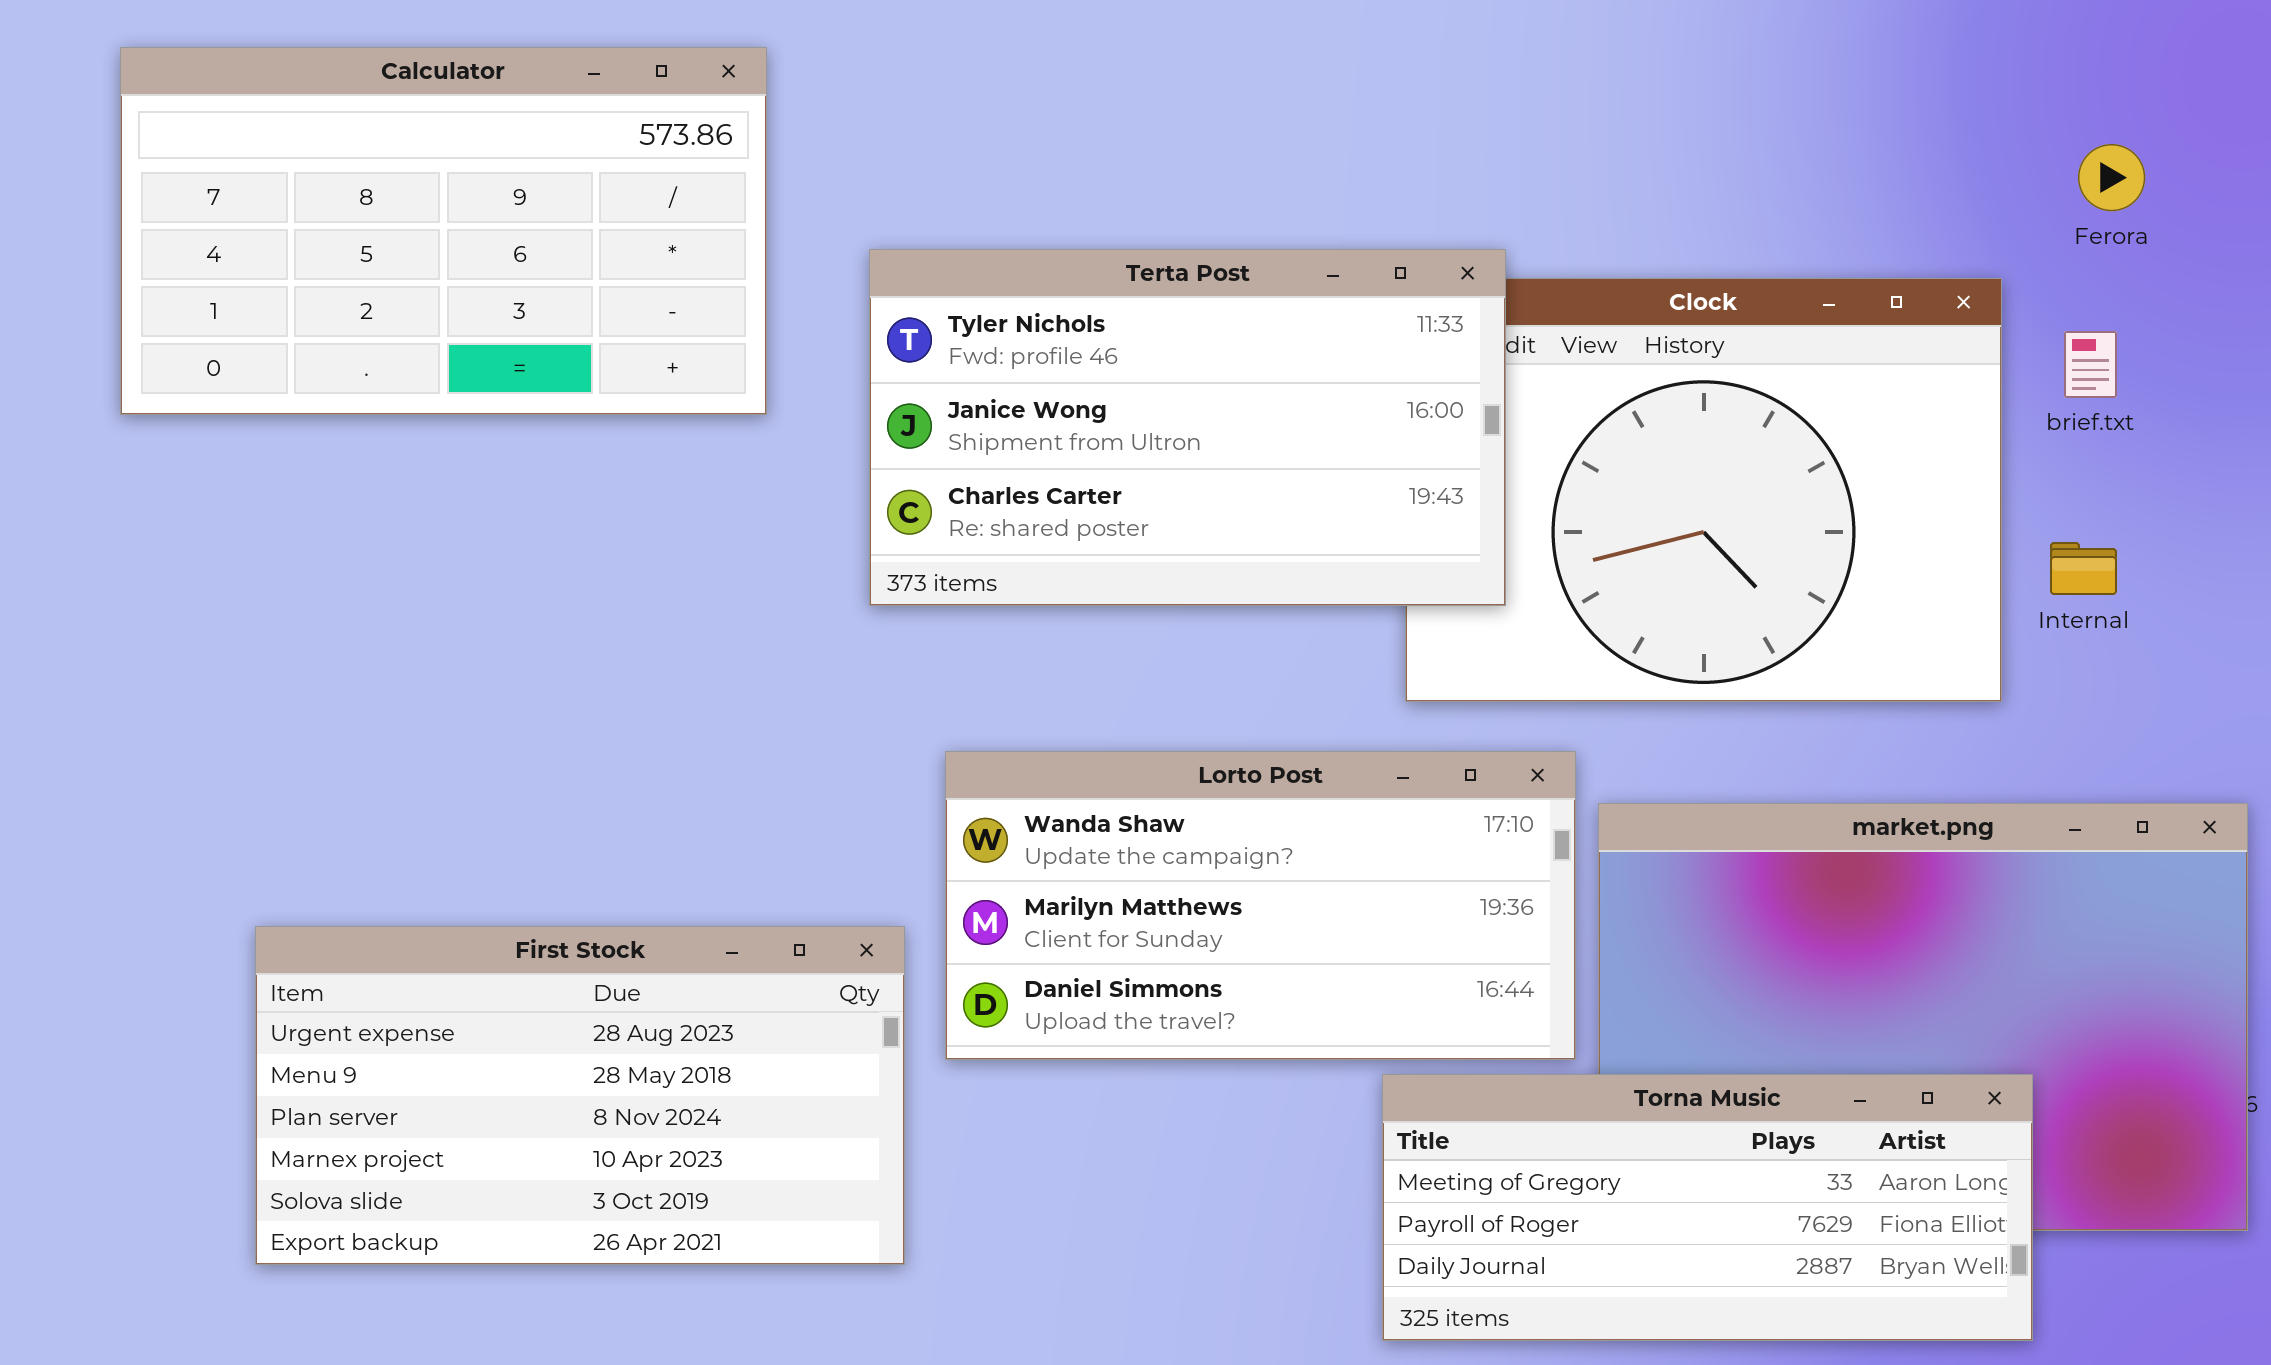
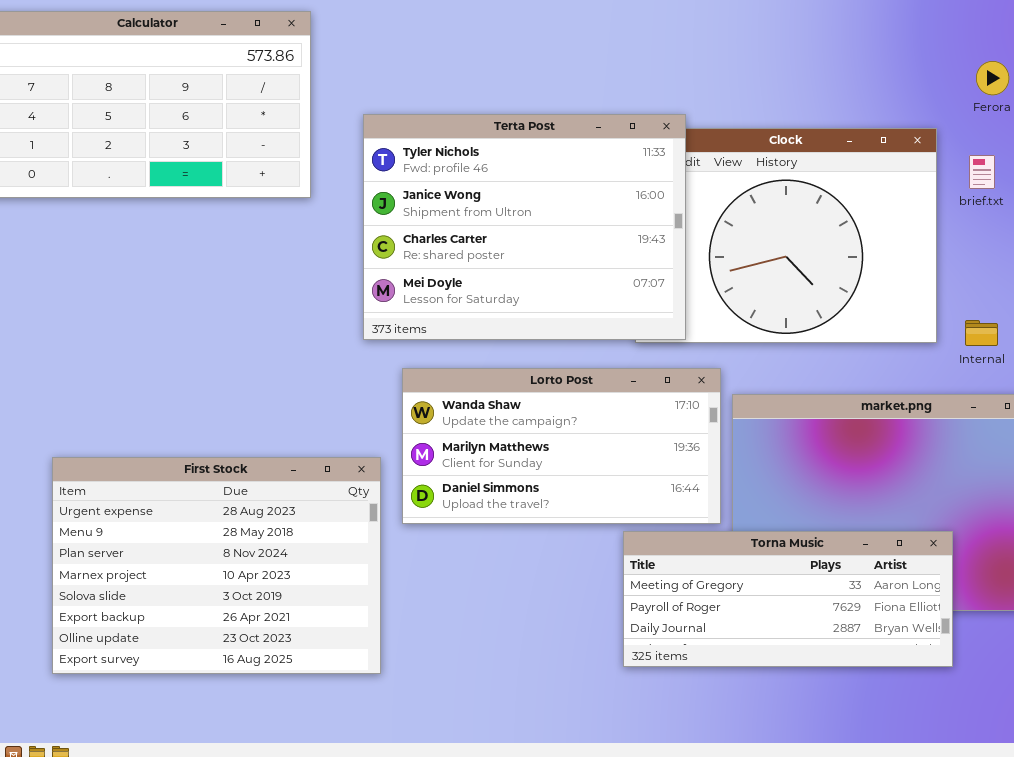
Terta Post: [869,249,1506,606] -> [363,114,686,340], resized
Internal: [2050,542,2117,595] -> [965,320,998,346], moved
First Stock: [255,926,905,1265] -> [52,457,381,674], resized

